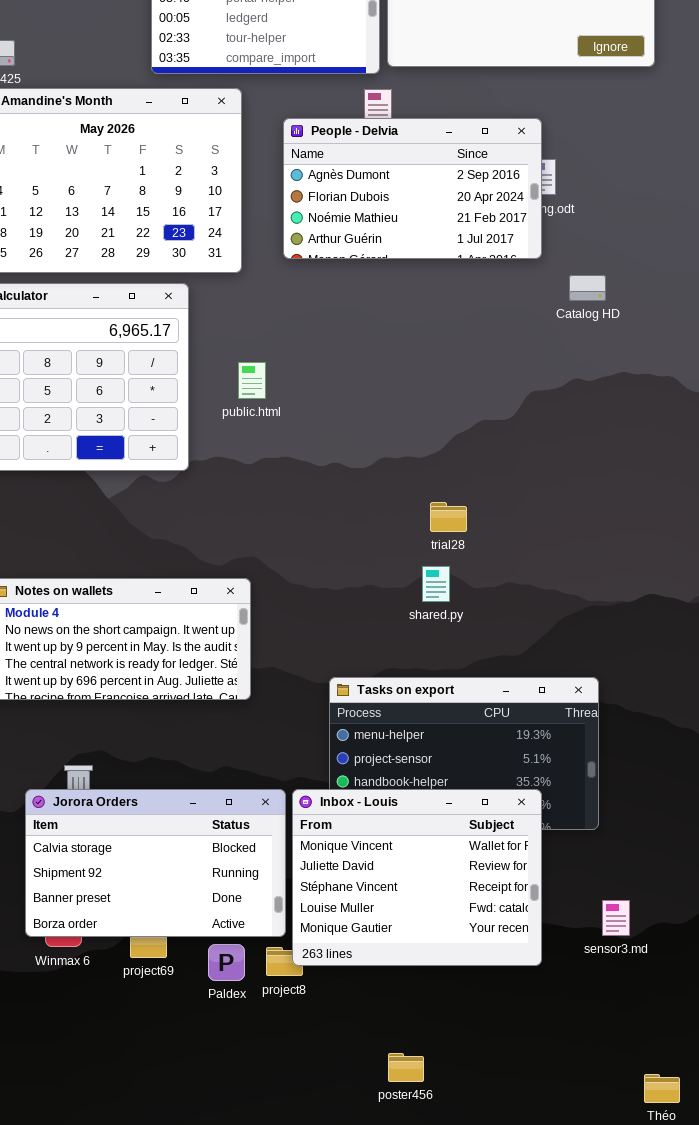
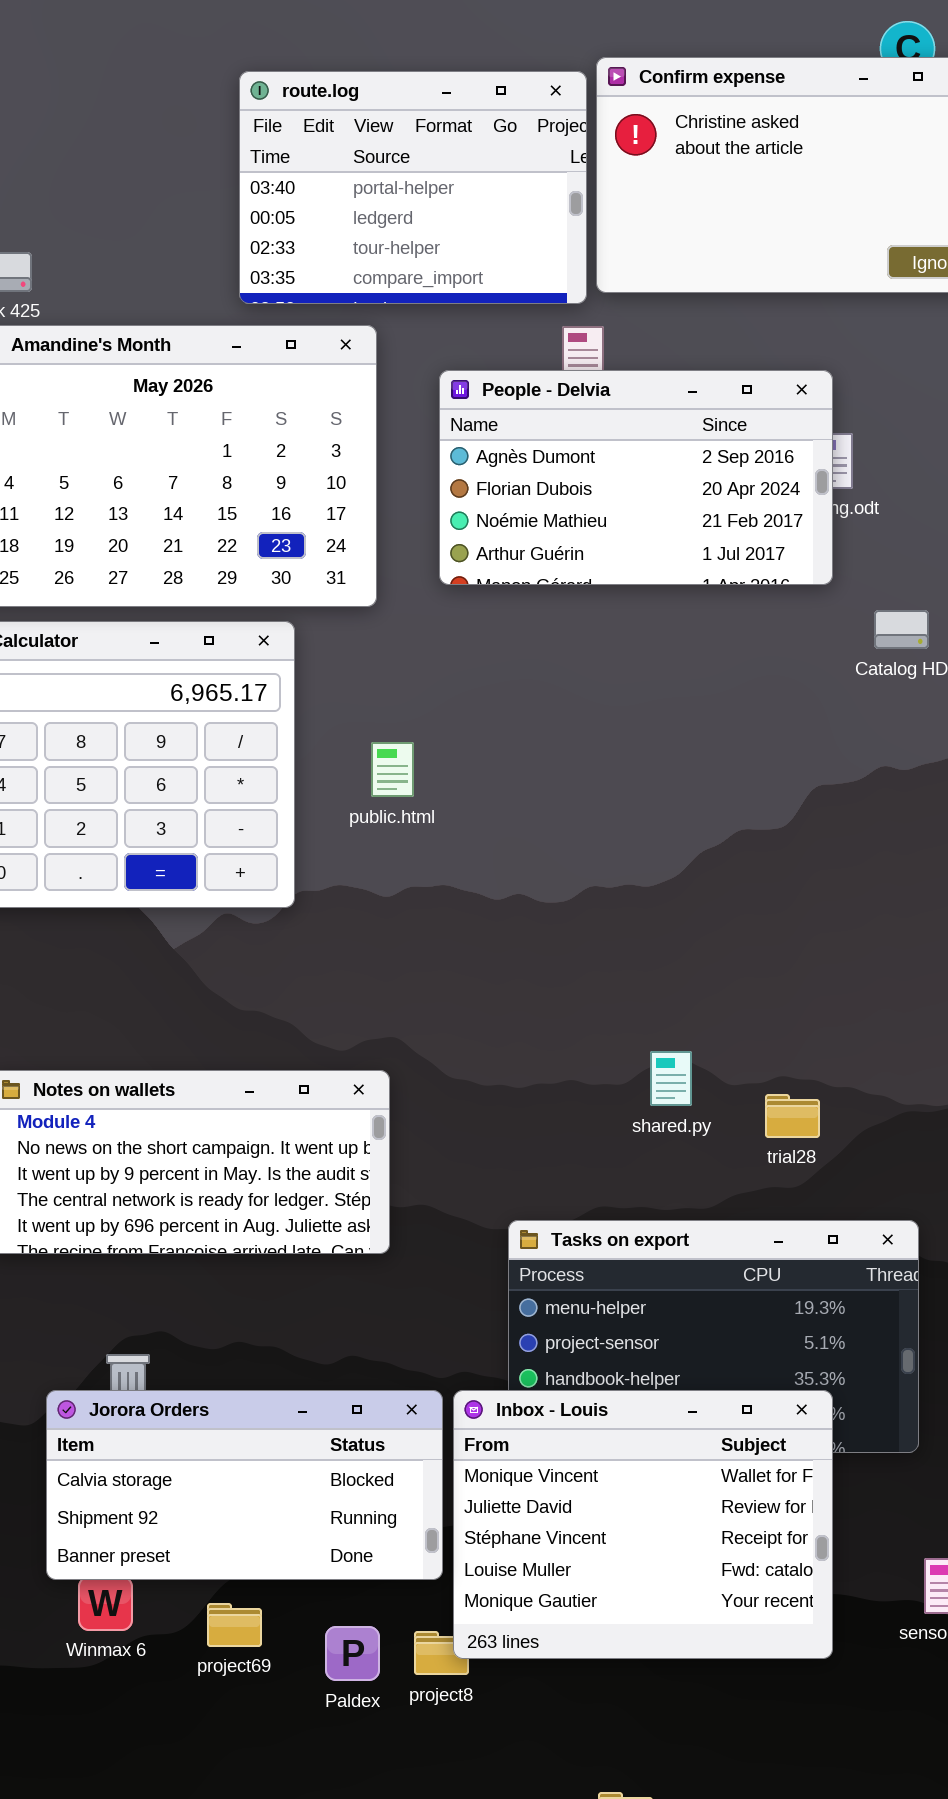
trial28: [430,502,467,532] -> [765,1094,820,1138], moved
Jorora Orders: [25,789,286,937] -> [46,1390,443,1580], resized

